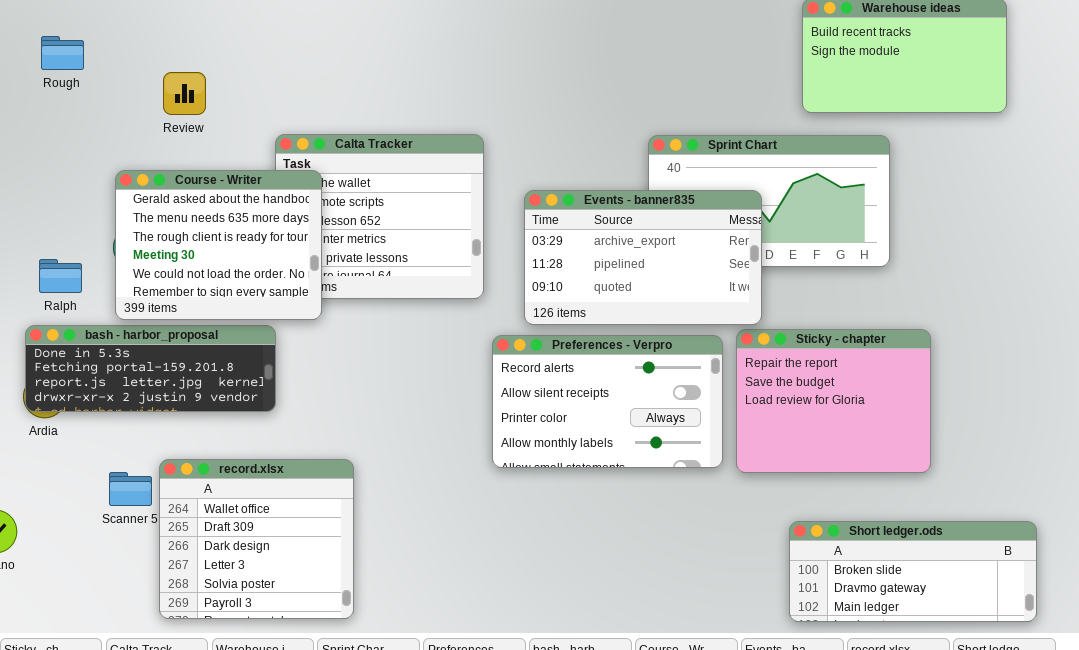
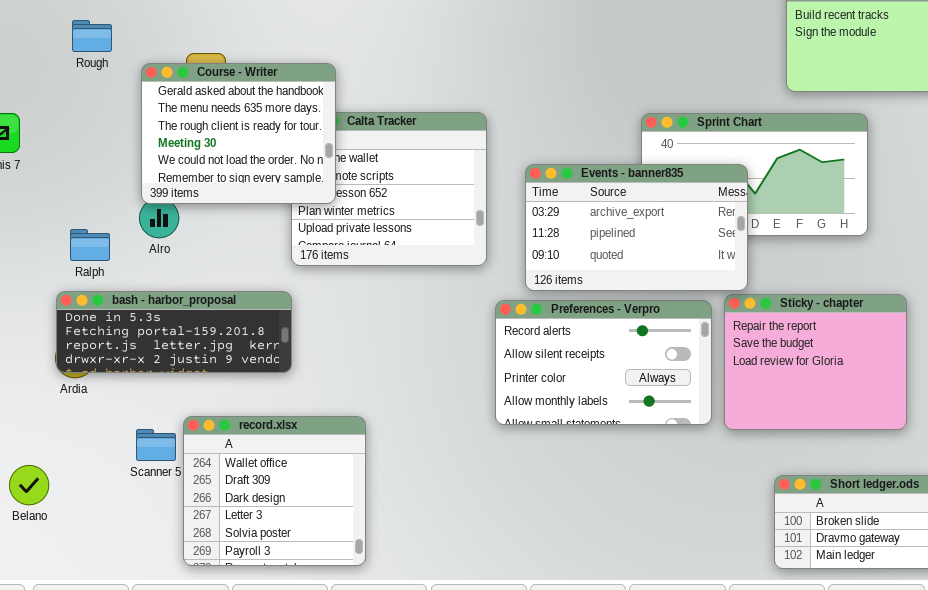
Course - Writer: [115,170,322,320] -> [141,63,336,204], moved

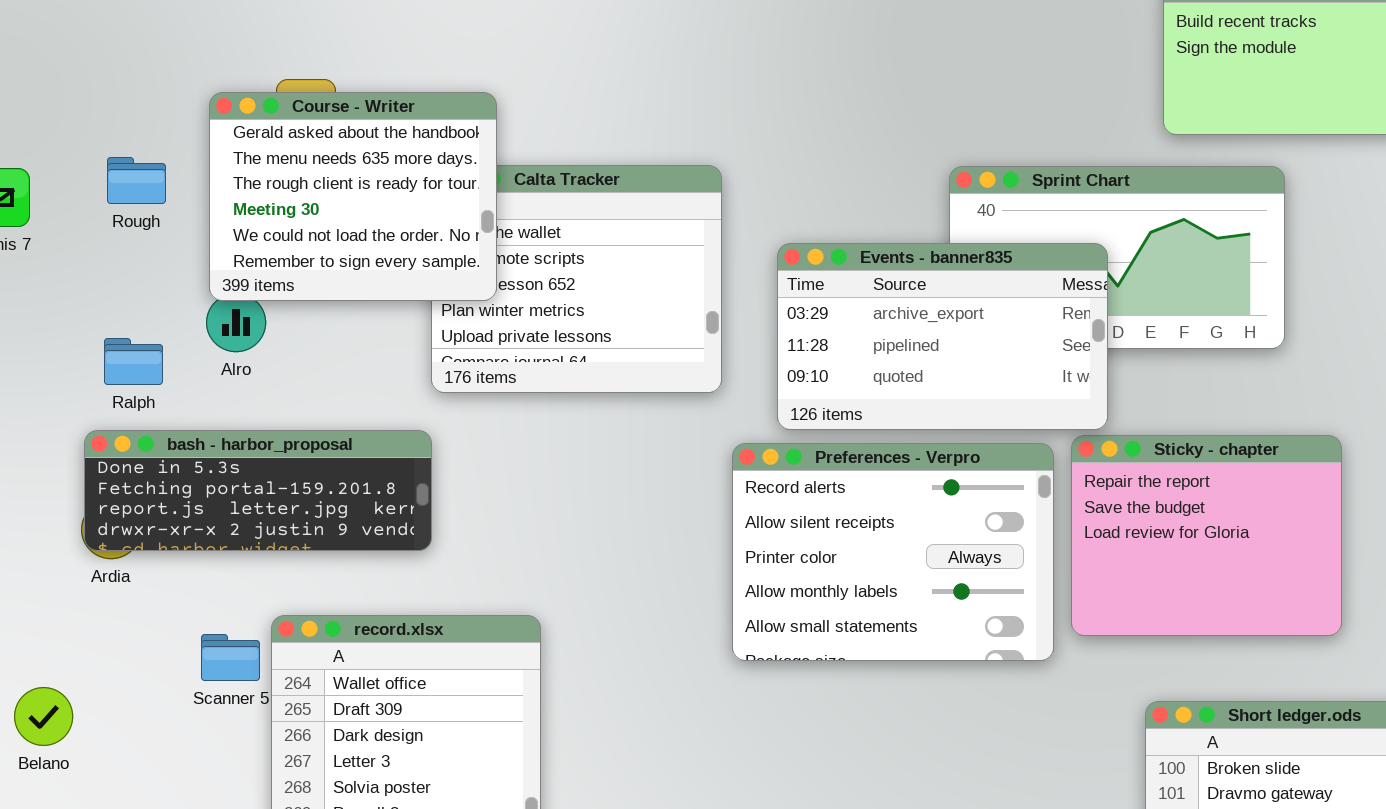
Rough: [72,20,112,52] -> [107,157,166,204], moved
Preferences - Verpro: [495,300,712,425] -> [732,443,1054,661], resized

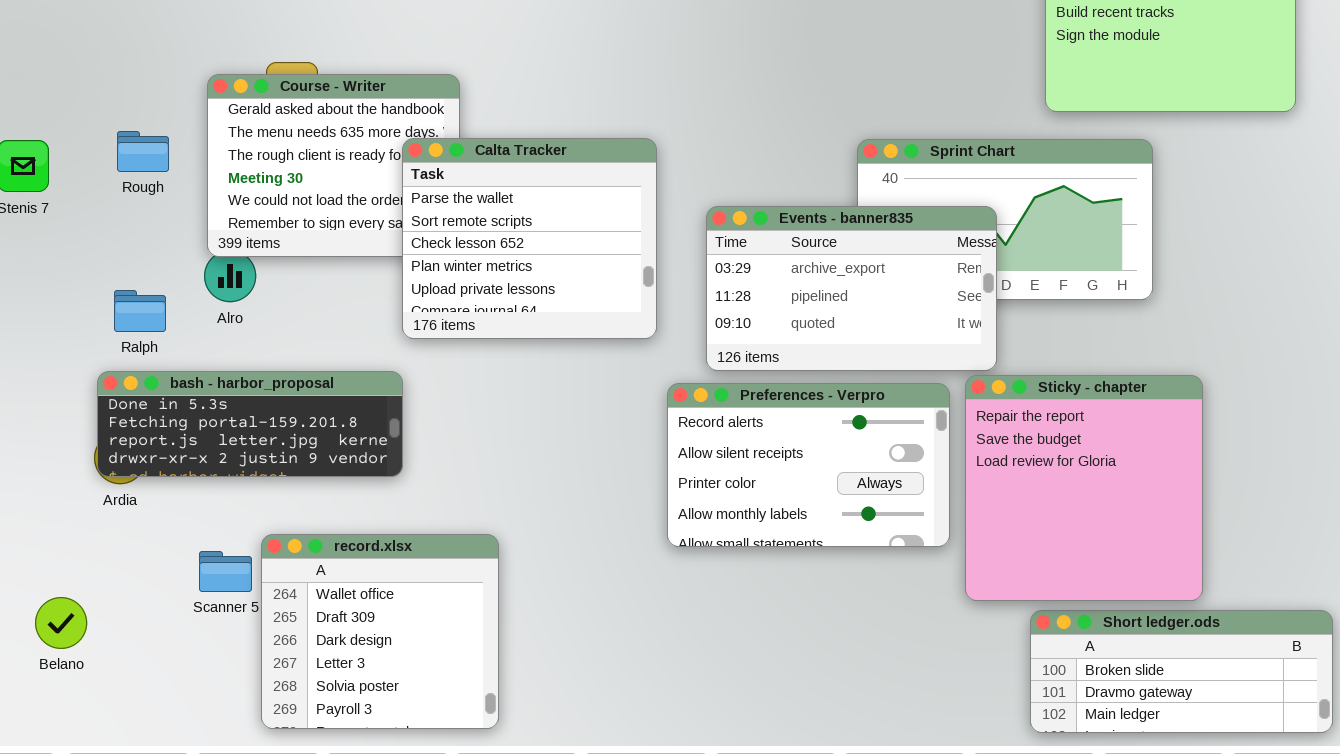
Calta Tracker: [431,165,722,393] -> [402,138,657,339], raised
Sticky - chapter: [1071,435,1342,636] -> [965,375,1203,601], resized
Preferences - Verpro: [732,443,1054,661] -> [667,383,950,547], resized

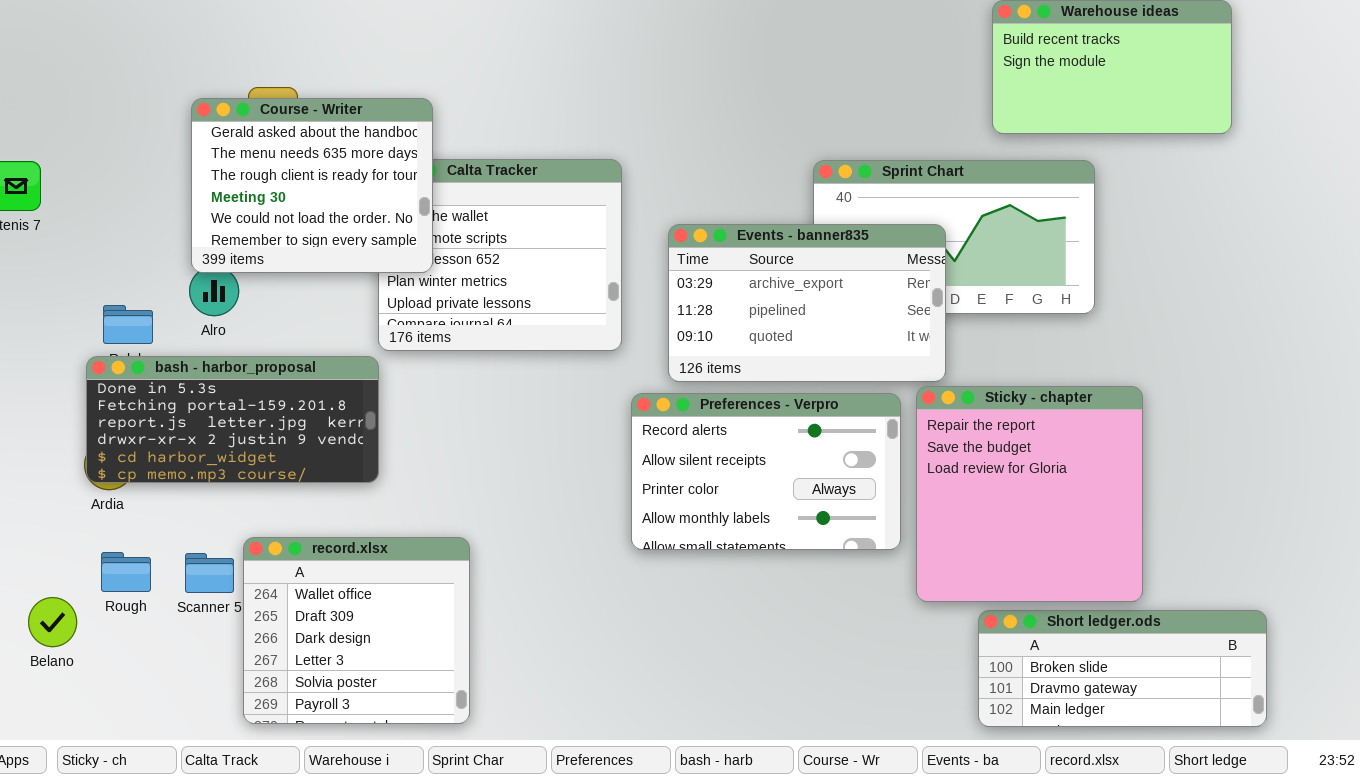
Course - Writer: [207,74,460,257] -> [191,98,433,273], raised
Rough: [117,131,169,172] -> [101,552,151,592], moved
bash - harbor_proposal: [97,371,403,477] -> [86,356,379,483], resized

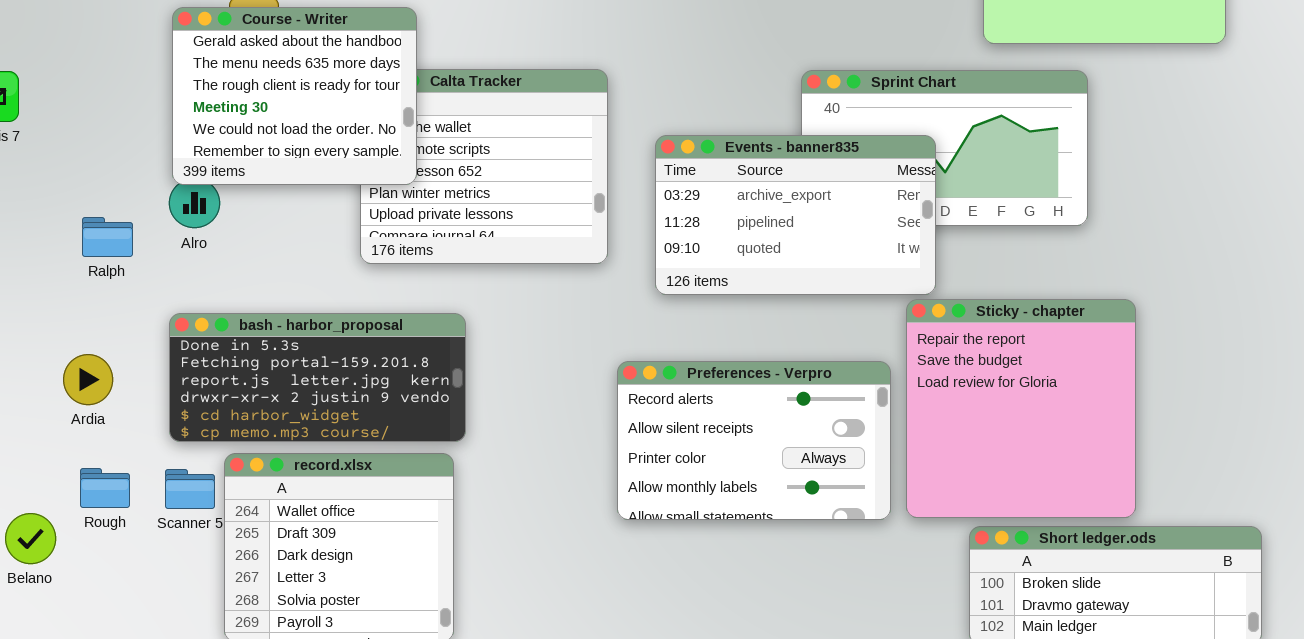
bash - harbor_proposal: [86,356,379,483] -> [169,313,466,442], moved
Preferences - Verpro: [631,393,901,550] -> [617,361,891,520], moved

